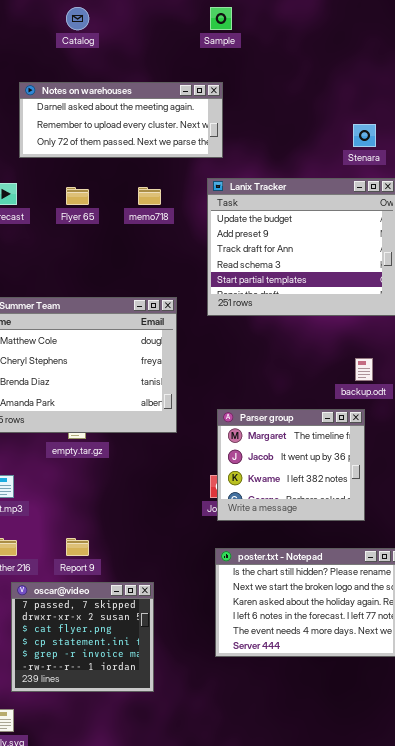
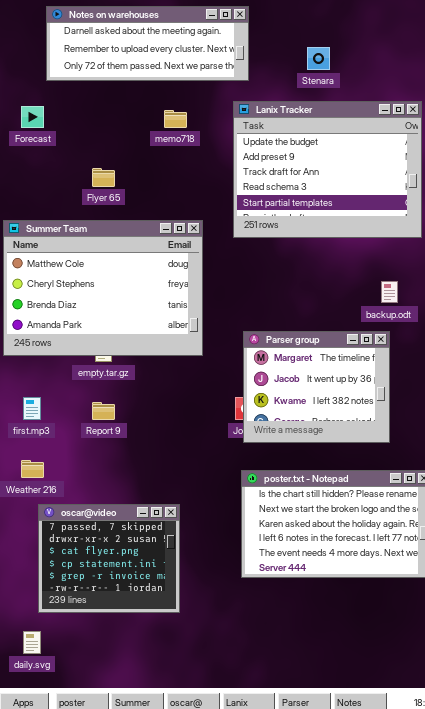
Stenara: [353,124,376,147] -> [307,47,330,70], moved
Flyer 65: [66,187,89,205] -> [92,168,115,187], moved
Report 9: [66,538,89,556] -> [92,402,115,420], moved

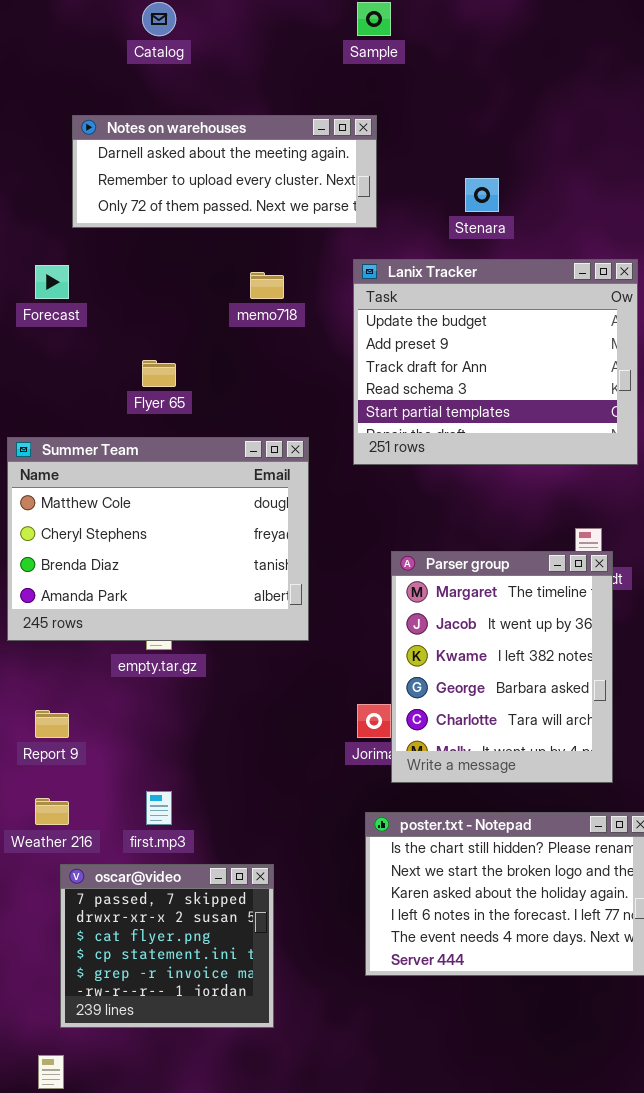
Parser group: [243,331,390,443] -> [391,551,613,783], moved, resized
first.mp3: [23,397,41,420] -> [146,791,172,825], moved
Report 9: [92,402,115,420] -> [35,710,69,738], moved

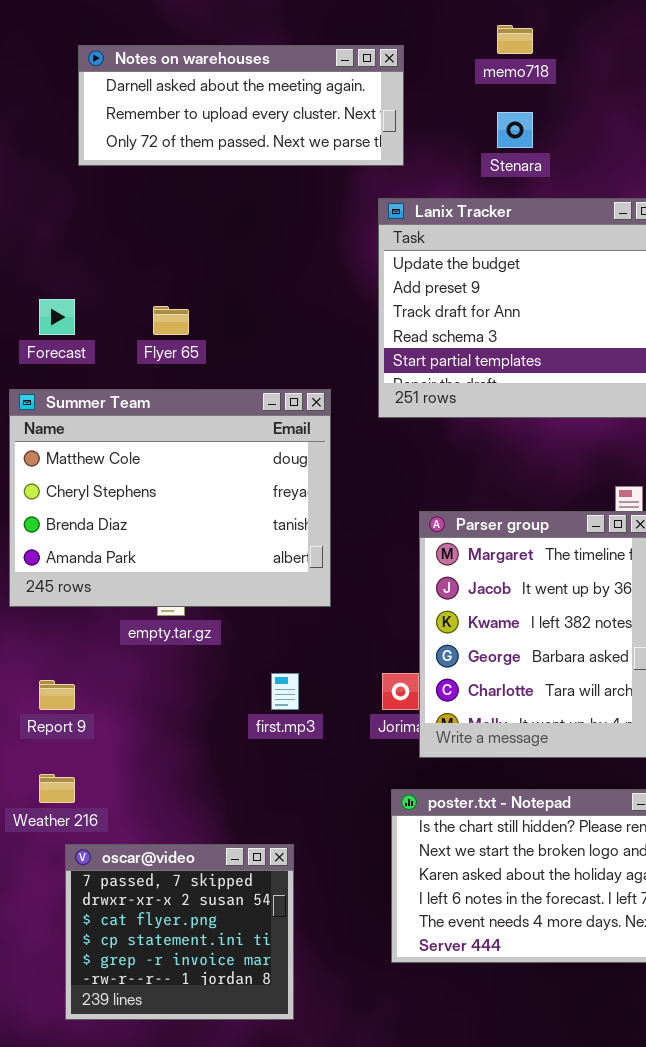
Forecast: [35,265,69,299] -> [39,299,75,335], moved
memo718: [250,272,284,299] -> [497,25,533,54], moved
first.mp3: [146,791,172,825] -> [271,673,299,710], moved

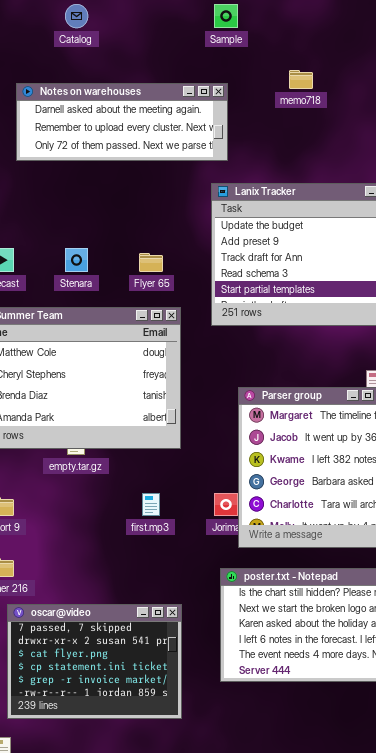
Stenara: [497,112,533,148] -> [65,248,88,272], moved
Flyer 65: [153,306,189,335] -> [139,253,163,272], moved
oscar@video: [65,844,294,1020] -> [7,604,182,719], resized

